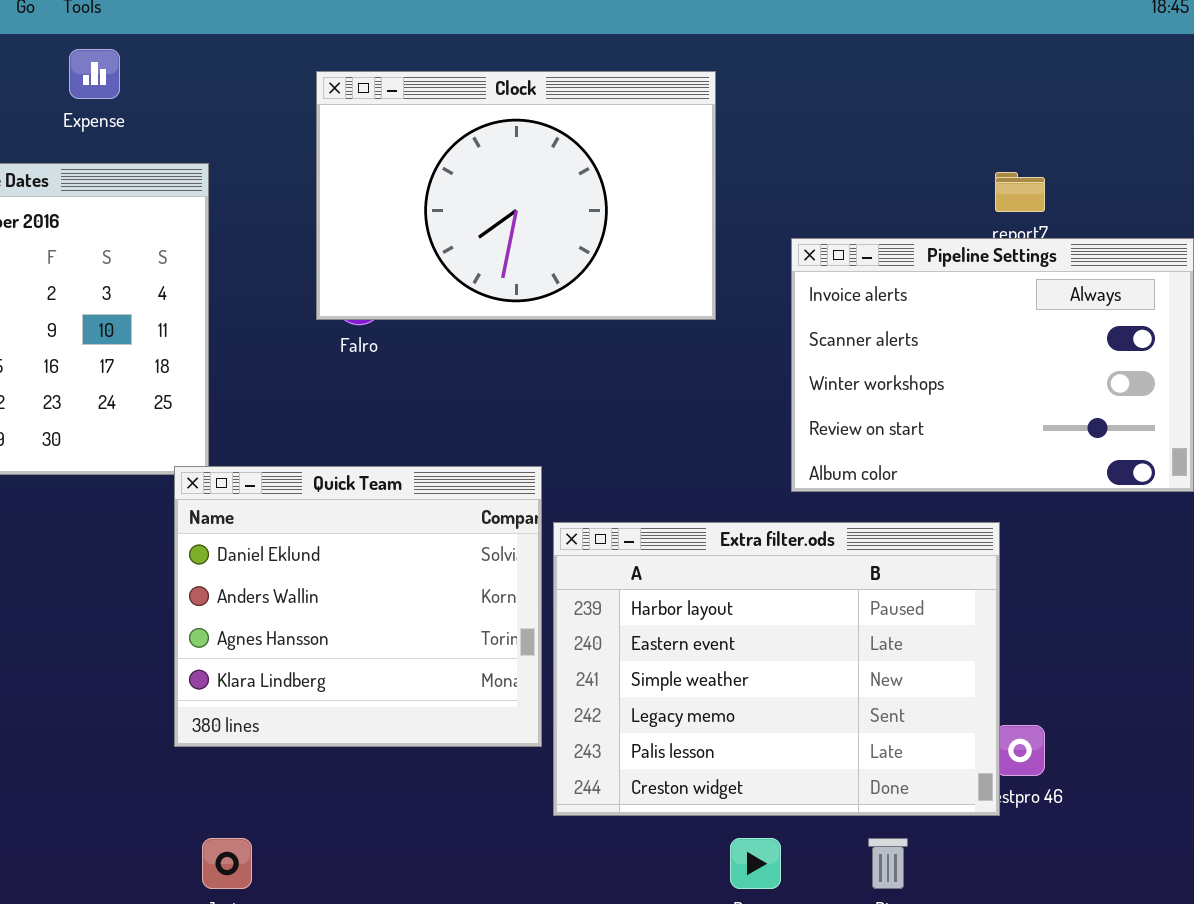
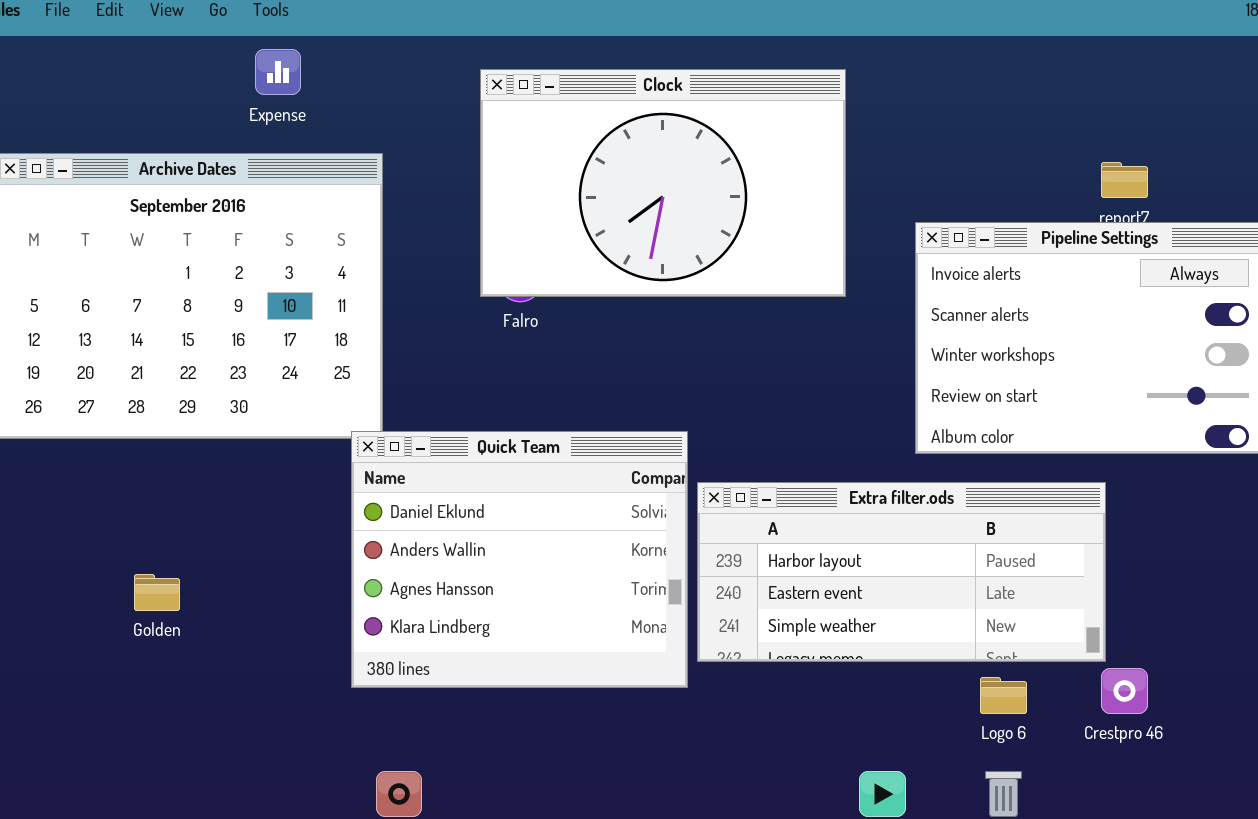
Extra filter.ods: [553,522,1000,816] -> [697,482,1106,662], resized

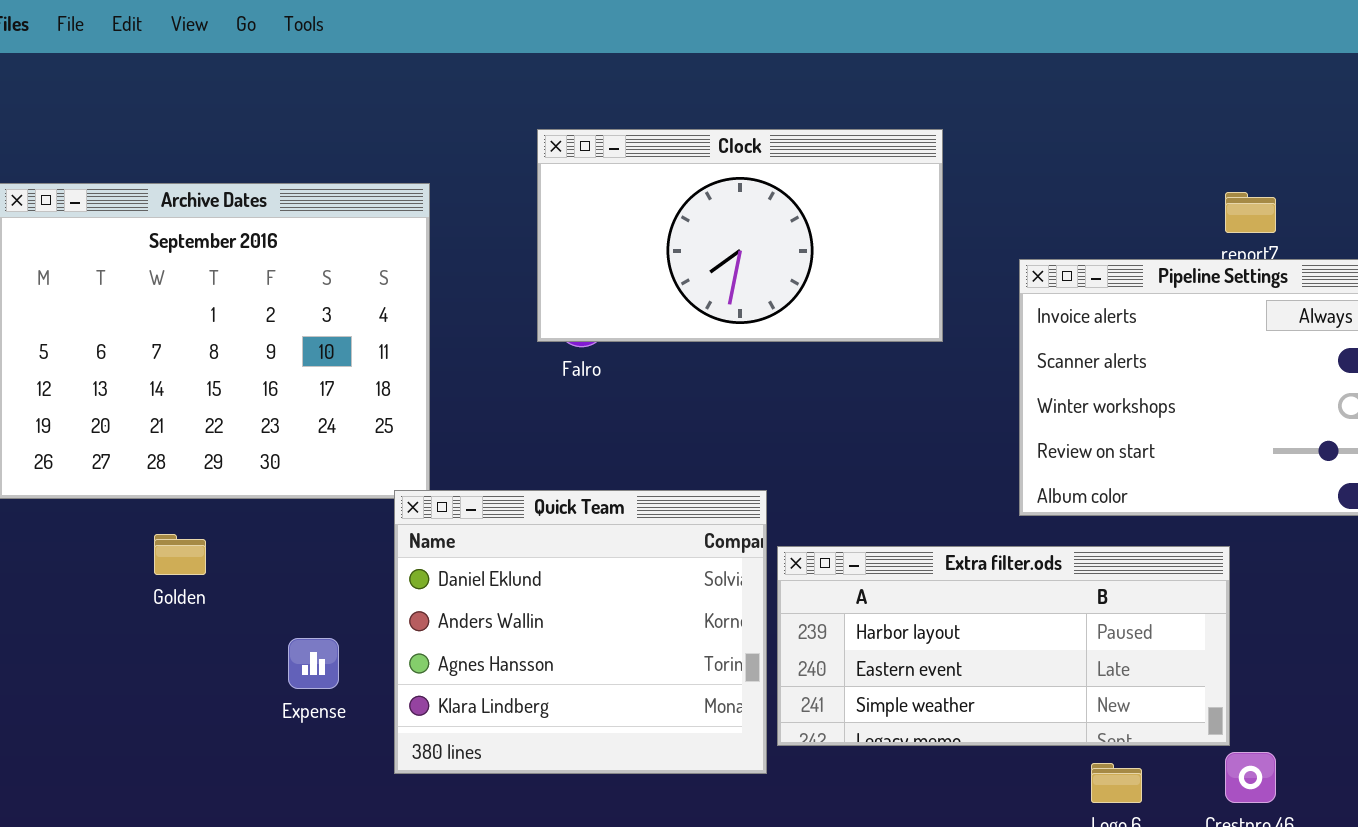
Expense: [255,49,301,95] -> [288,638,339,689], moved
Clock: [480,69,846,297] -> [537,129,943,342], resized
Golden: [134,574,180,611] -> [154,534,206,575], moved

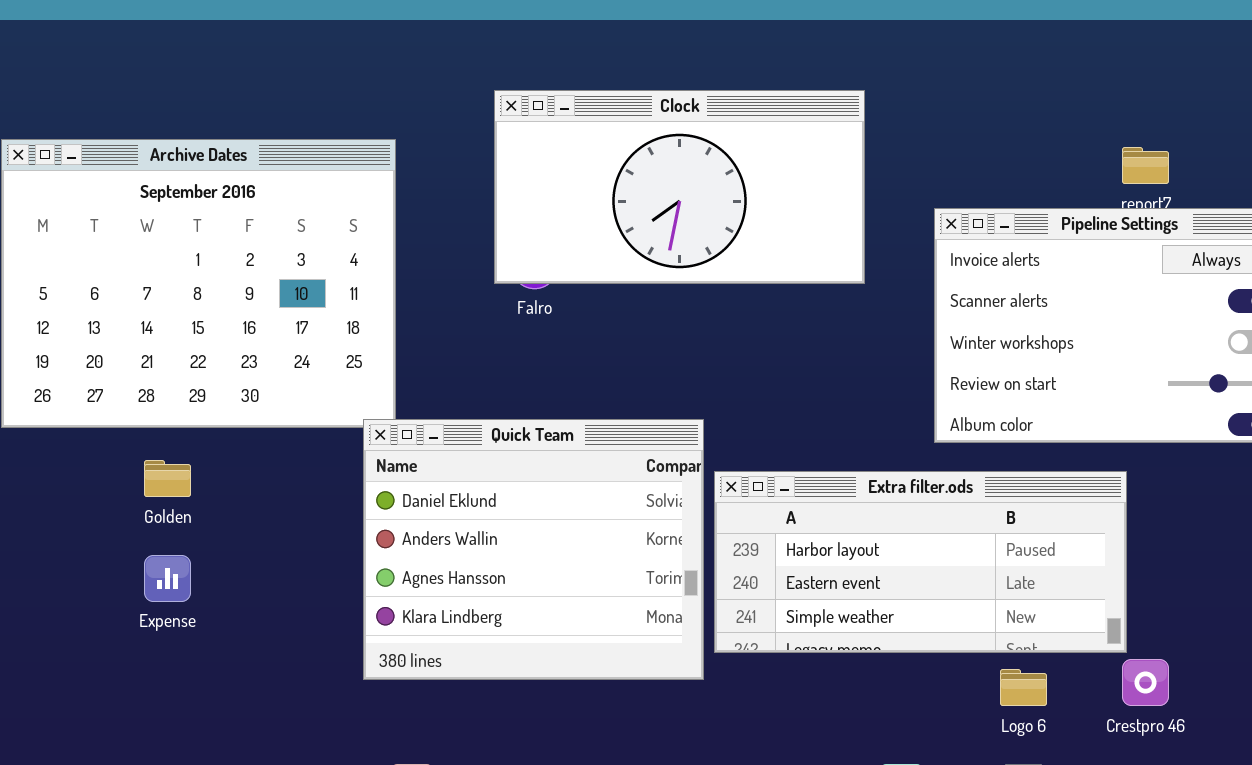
Expense: [288,638,339,689] -> [144,555,191,602], moved

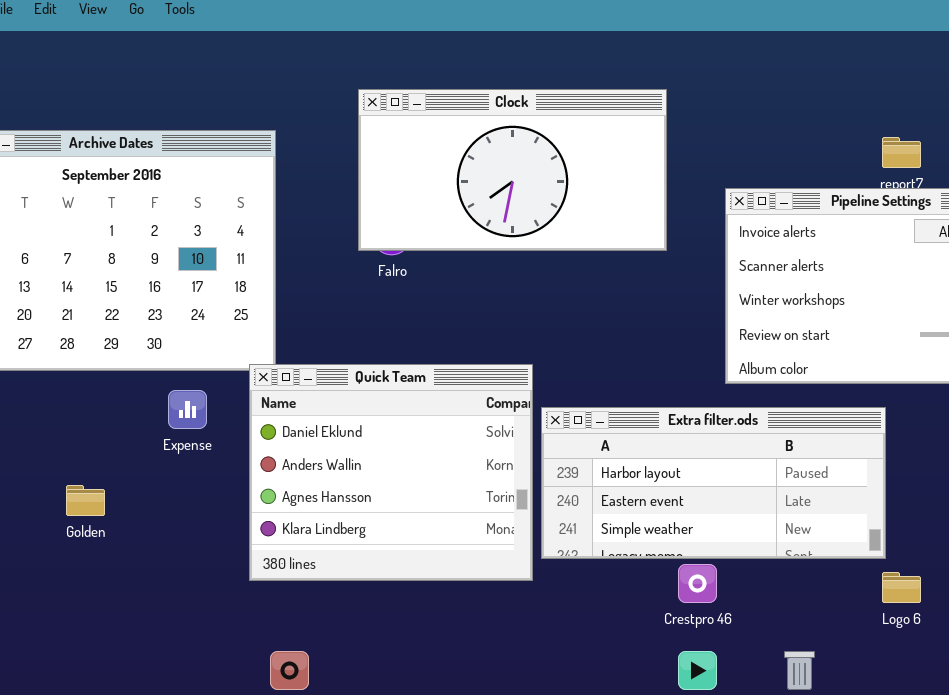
Golden: [144,460,191,497] -> [66,485,105,516], moved
Expense: [144,555,191,602] -> [168,390,207,429], moved
Crestpro 46: [1122,659,1169,706] -> [678,564,717,603], moved
Logo 6: [1000,669,1047,706] -> [882,572,921,603], moved

